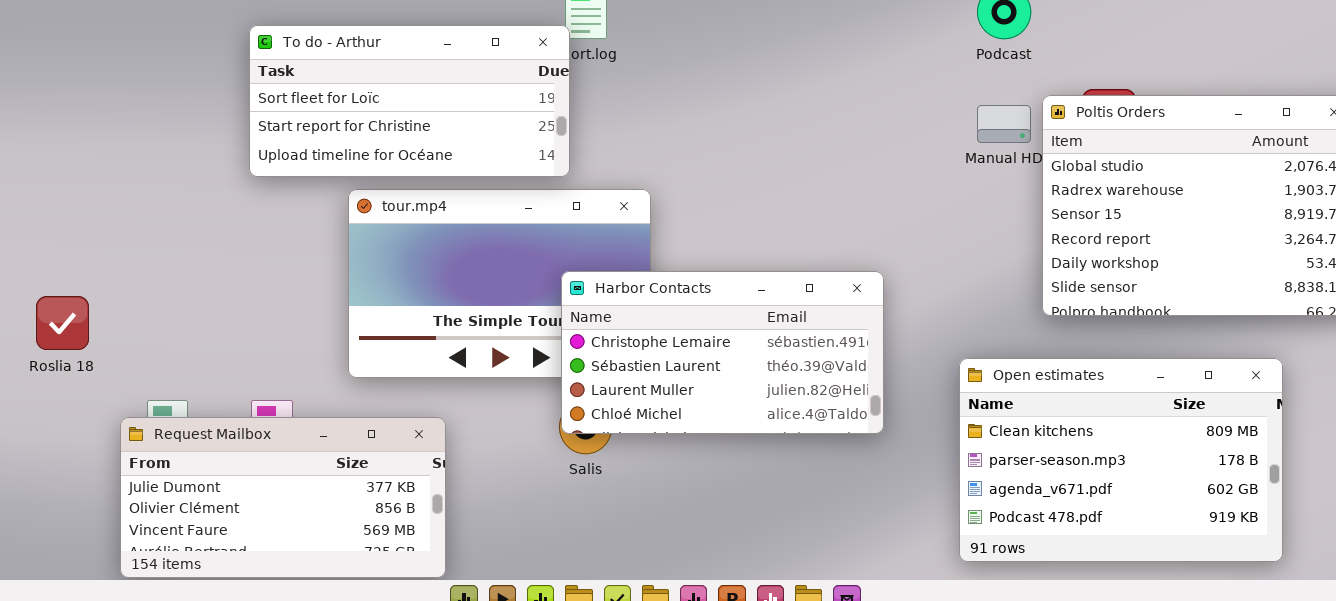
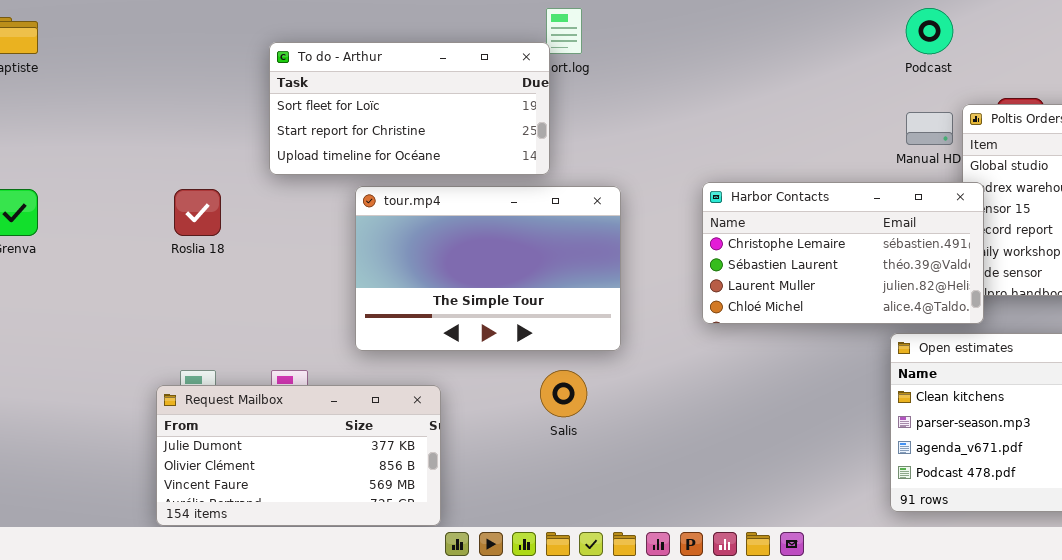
Harbor Contacts: [561,271,884,434] -> [702,182,984,324], moved
Roslia 18: [36,296,89,350] -> [174,189,221,236], moved

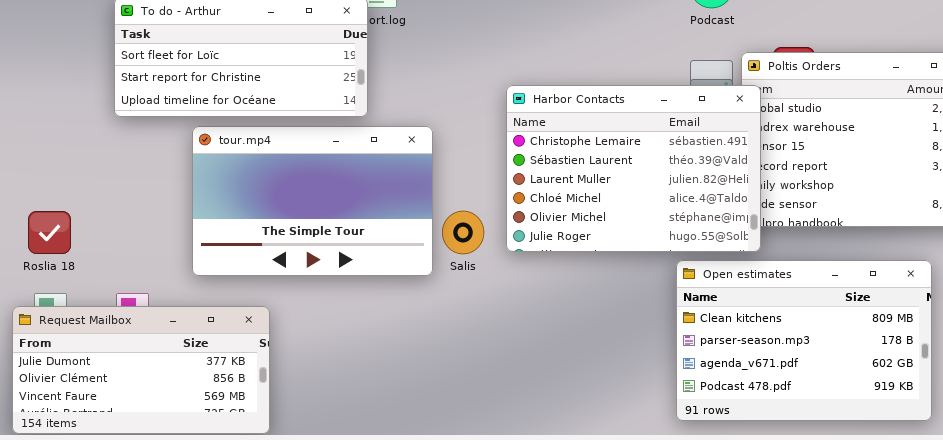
Harbor Contacts: [702,182,984,324] -> [506,85,761,252], resized
Roslia 18: [174,189,221,236] -> [28,211,71,254], moved
Salis: [540,370,587,417] -> [442,211,484,254], moved

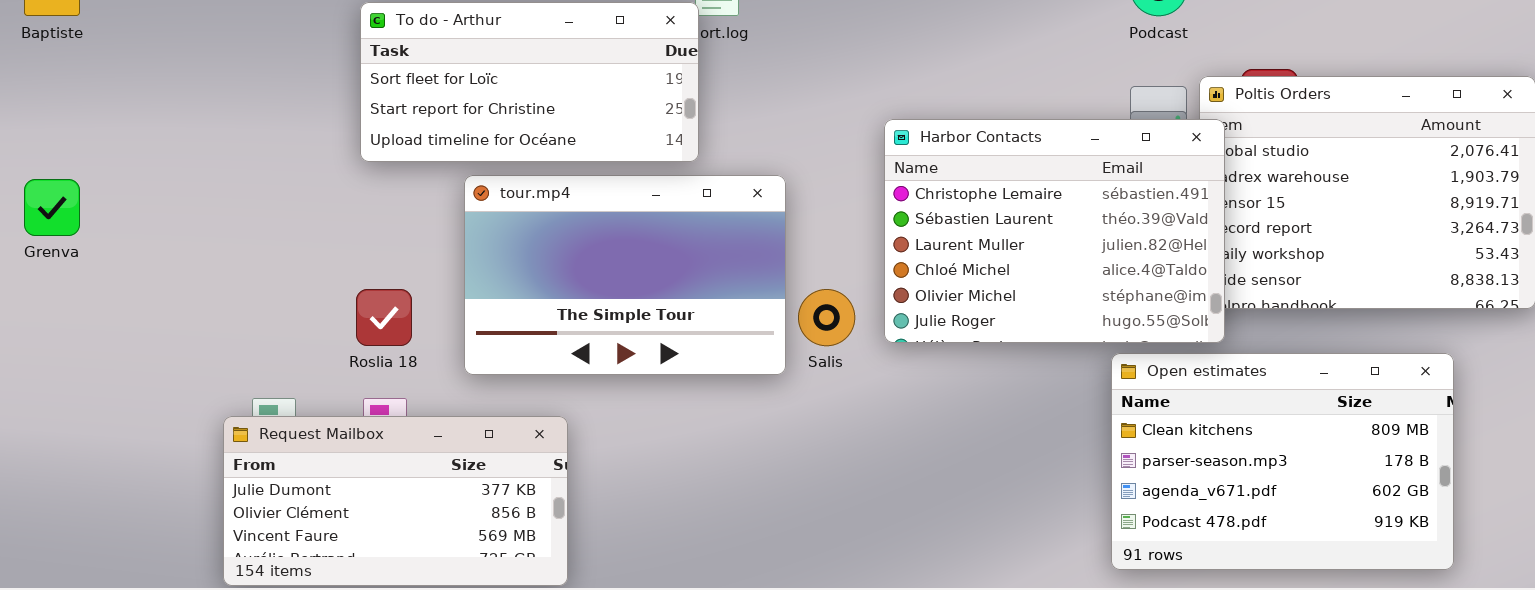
Roslia 18: [28,211,71,254] -> [356,289,412,346], moved

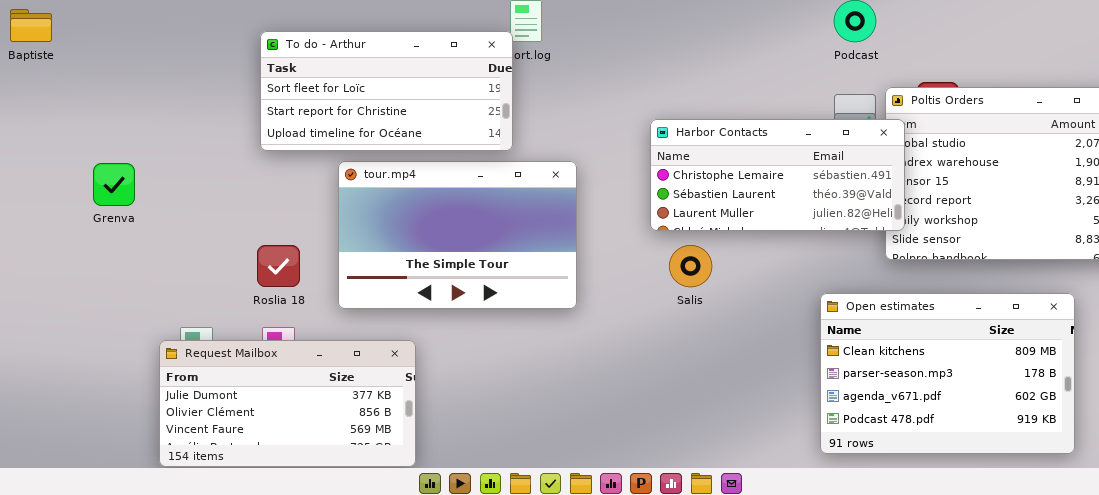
Harbor Contacts: [884,119,1225,343] -> [650,119,905,231], resized
Grenva: [24,179,80,236] -> [93,163,135,206], moved
Salis: [798,289,855,346] -> [669,245,712,287], moved

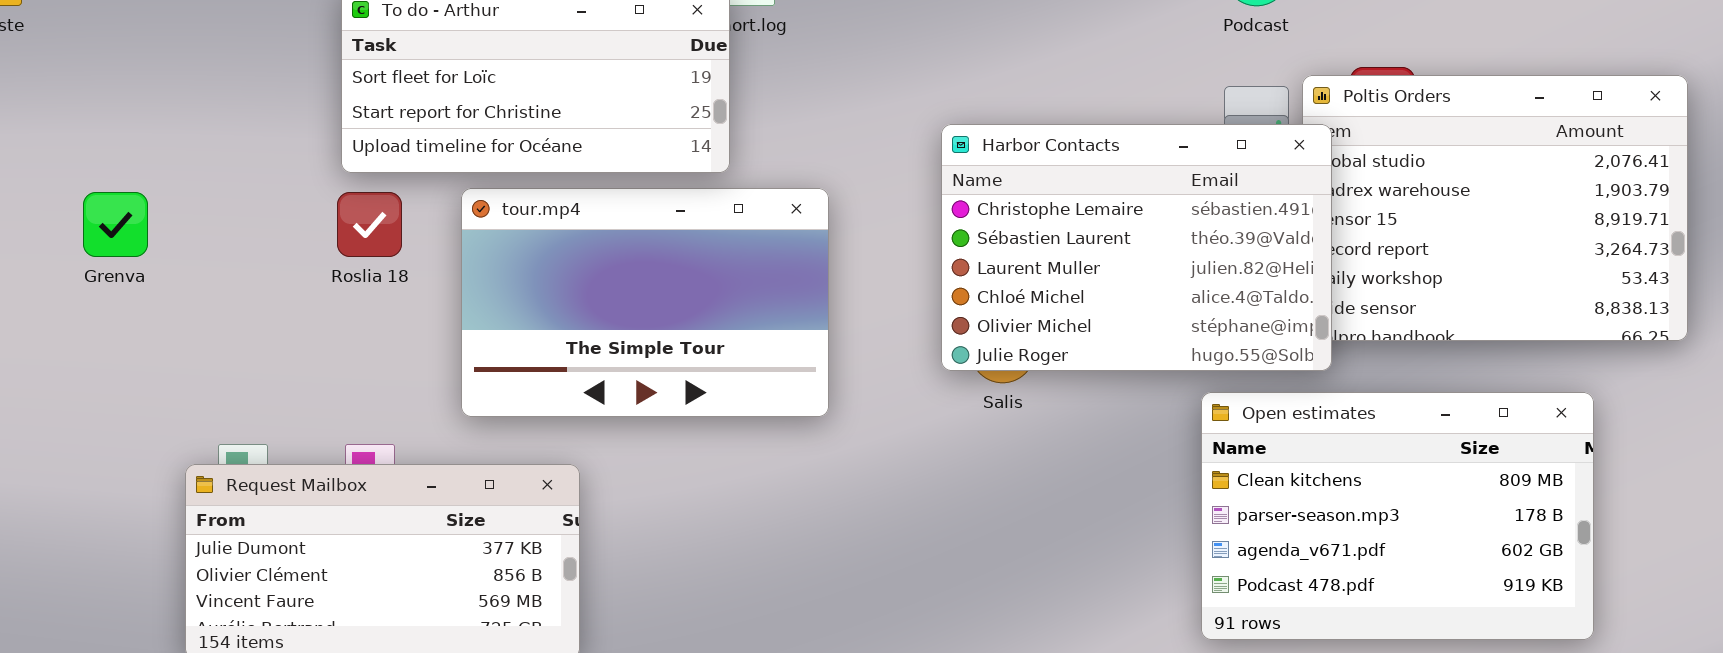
Harbor Contacts: [650,119,905,231] -> [941,124,1332,371], resized
Roslia 18: [257,245,300,287] -> [337,192,402,257], moved

